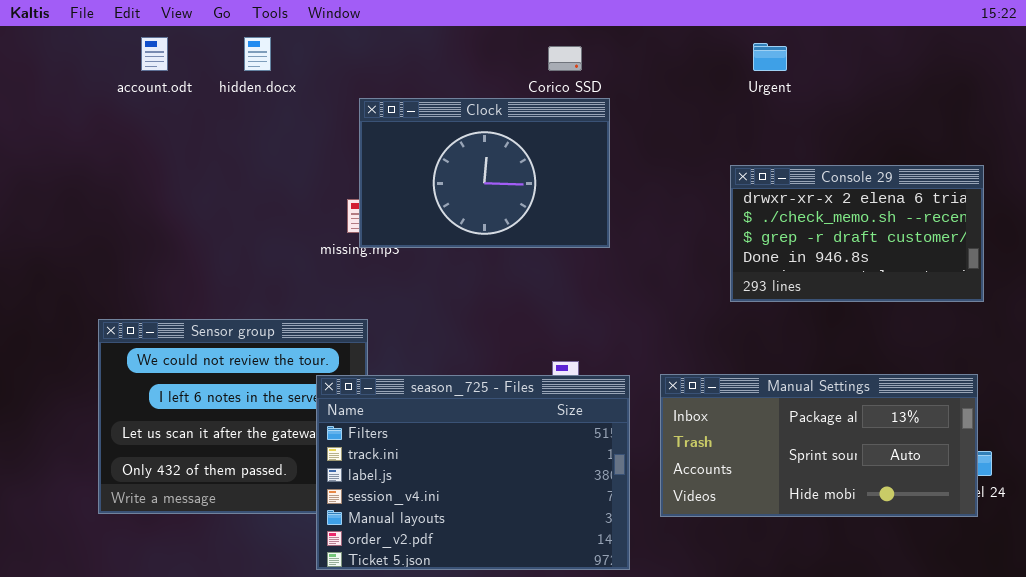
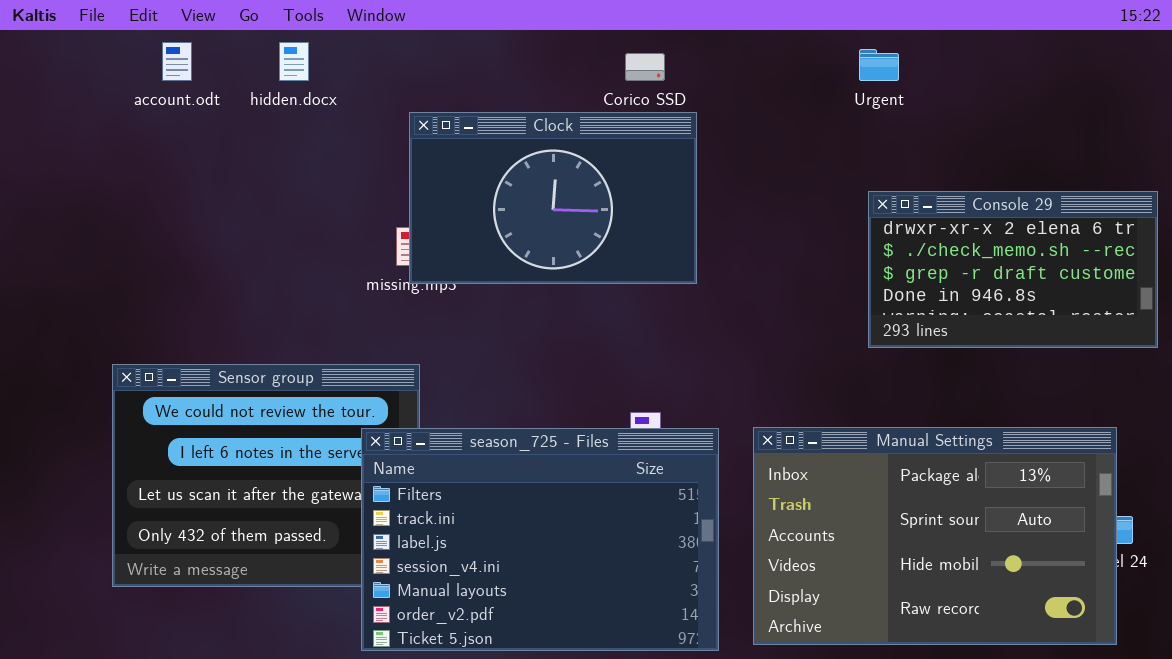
Console 29: [730,165,984,302] -> [868,191,1158,348], moved
Manual Settings: [660,374,978,517] -> [753,427,1117,645], resized

